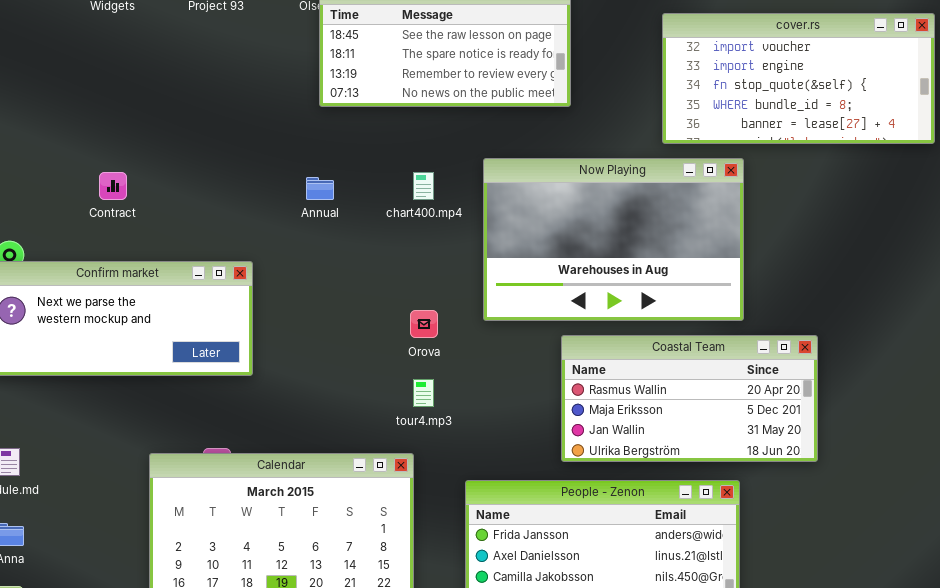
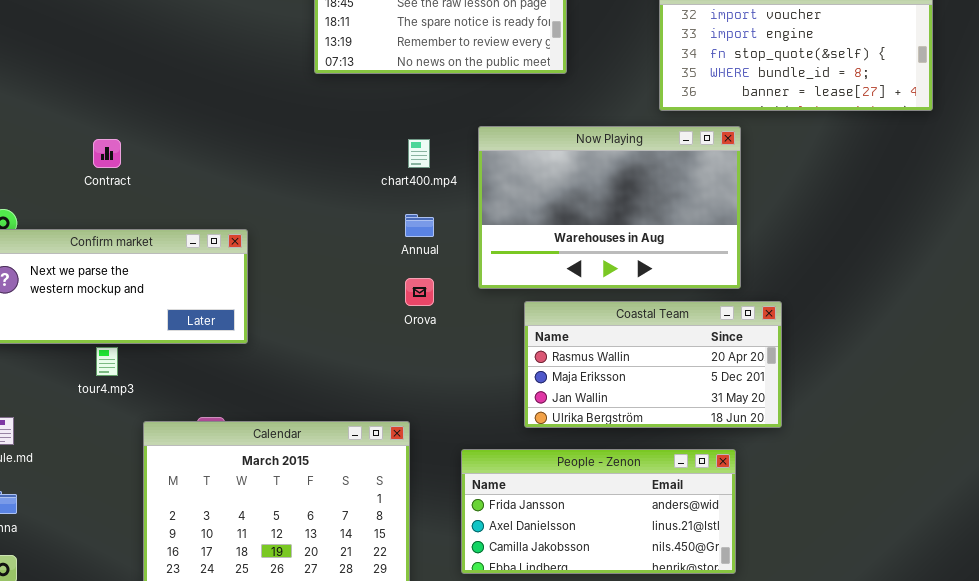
Annual: [306,177,334,200] -> [405,214,434,237], moved
Coastal Team: [561,335,818,462] -> [524,301,782,428], moved
tour4.mp3: [413,379,434,407] -> [96,347,118,376], moved

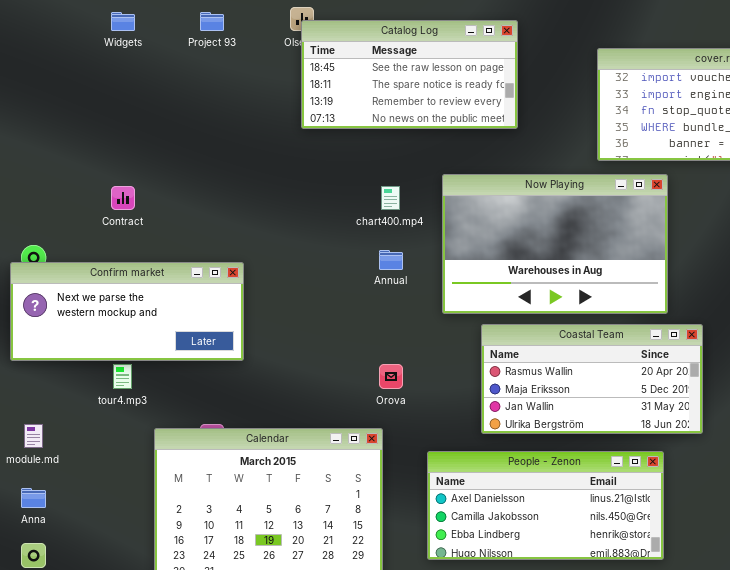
Orova: [405,278,434,306] -> [379,364,403,389], moved
People - Zenon: [461,449,736,574] -> [427,451,664,560], scrolled down 1 row

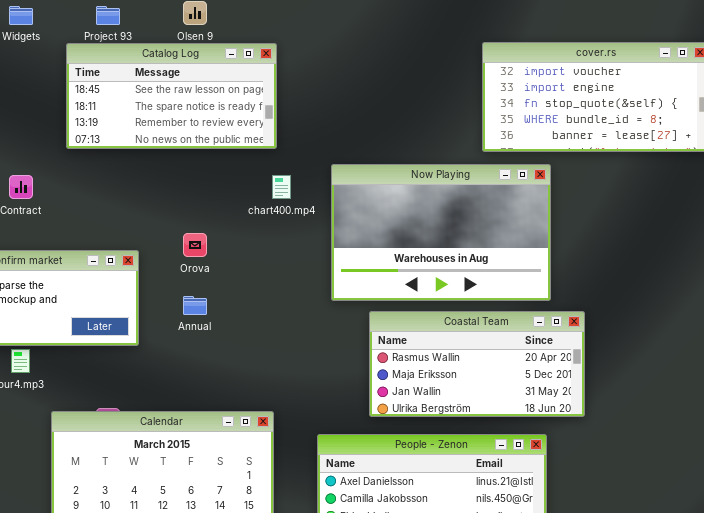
Catalog Log: [301,20,518,129] -> [66,43,277,149], moved
Annual: [379,250,403,270] -> [183,296,207,315], moved
Orova: [379,364,403,389] -> [183,233,207,257], moved

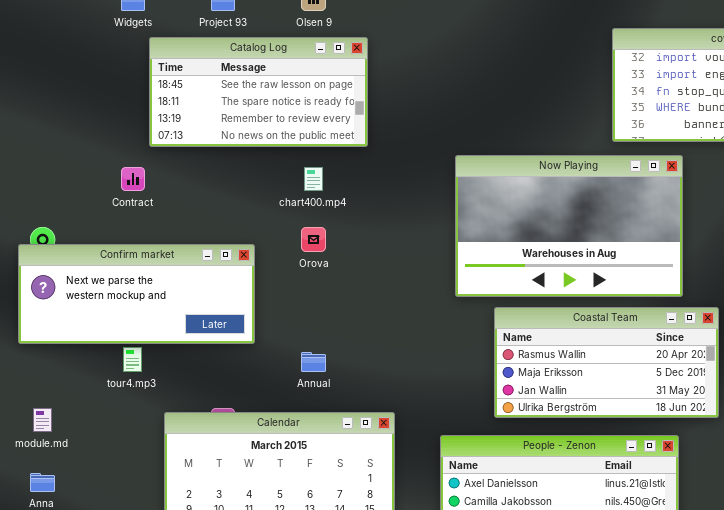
Catalog Log: [66,43,277,149] -> [149,37,368,147], moved
chart400.mp4: [272,175,291,199] -> [304,167,323,191], moved
Annual: [183,296,207,315] -> [301,352,326,372], moved

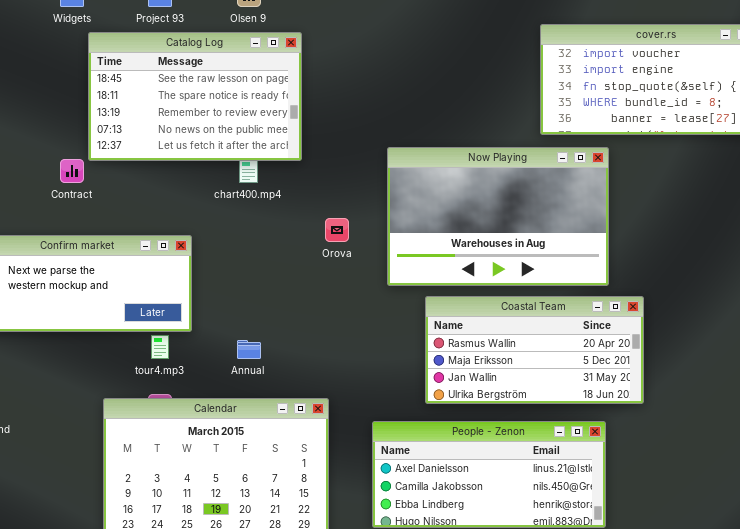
Catalog Log: [149,37,368,147] -> [88,32,302,161], resized
Orova: [301,227,326,252] -> [325,218,349,242], moved
tour4.mp3: [123,347,142,372] -> [151,335,169,359], moved

